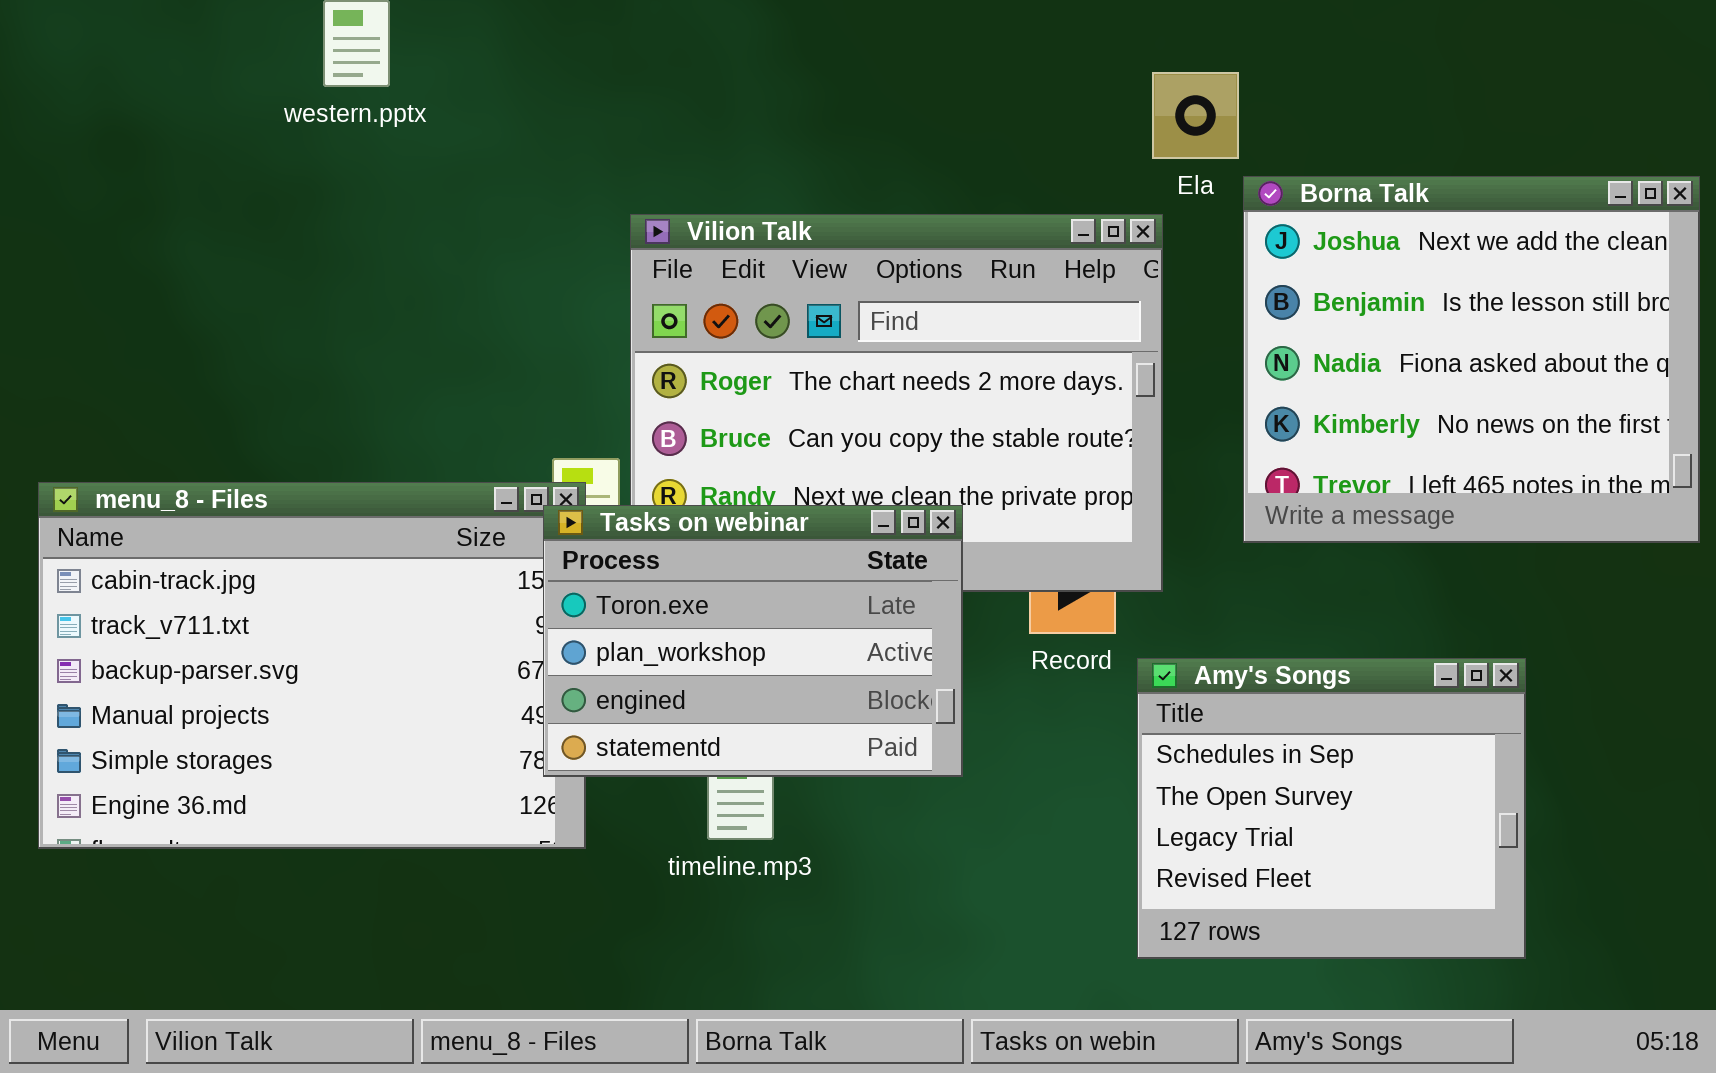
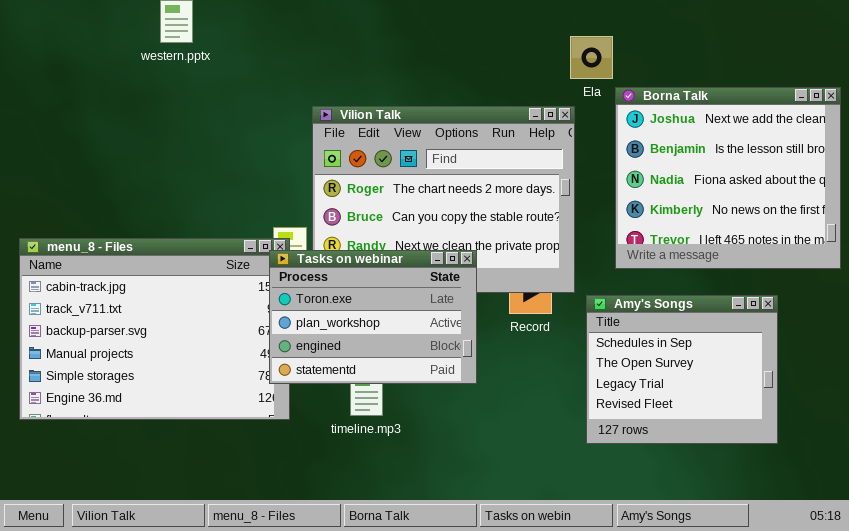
Amy's Songs: [1137,658,1526,959] -> [586,295,778,444], moved

